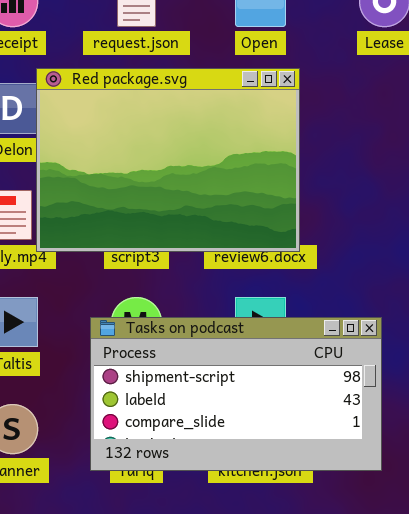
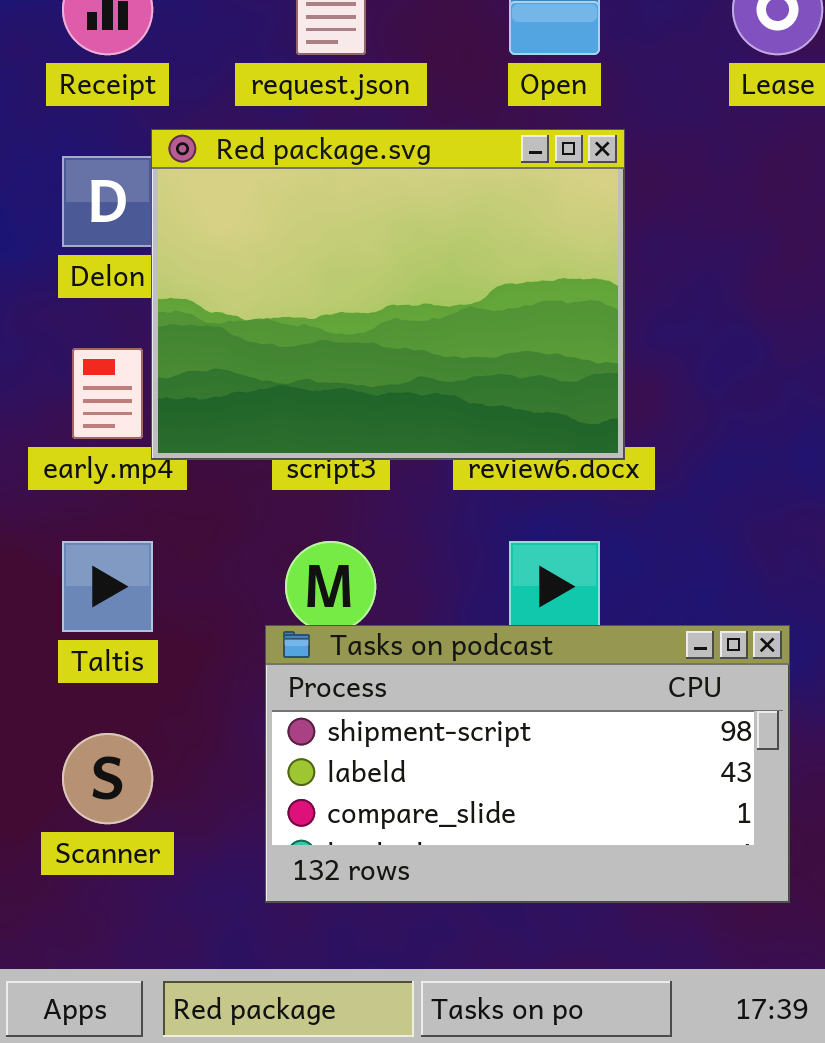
Tasks on podcast: [90,317,382,471] -> [265,625,790,903], moved

